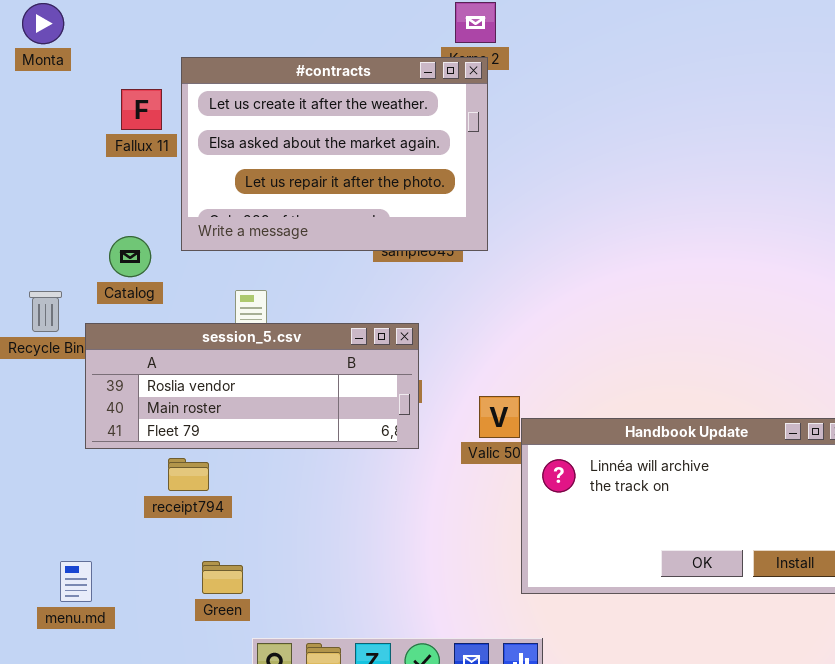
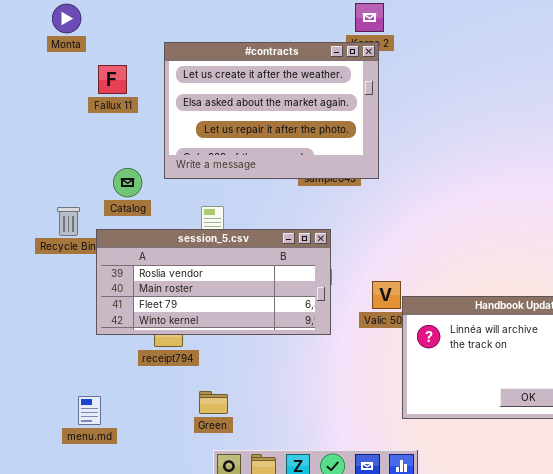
Fallux 11: [121,89,162,130] -> [98,65,127,94], moved
session_5.csv: [85,323,419,449] -> [96,229,331,335], resized
Green: [202,561,243,594] -> [199,391,228,414], moved

